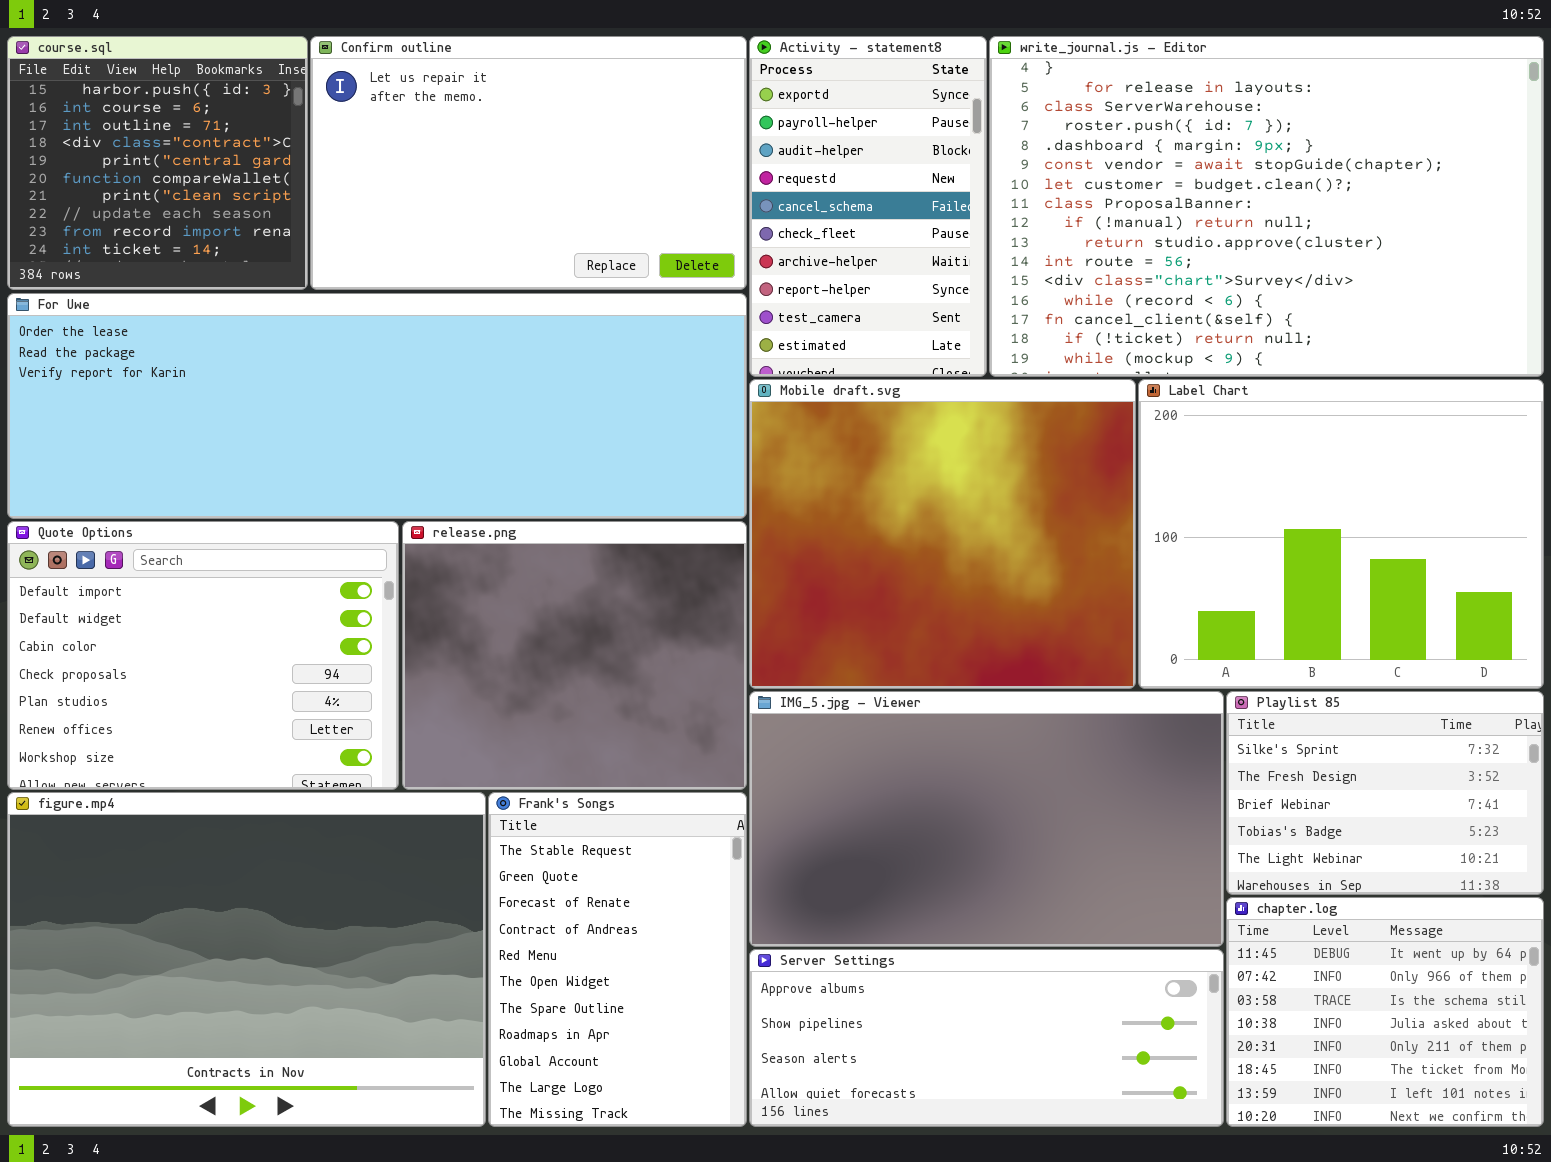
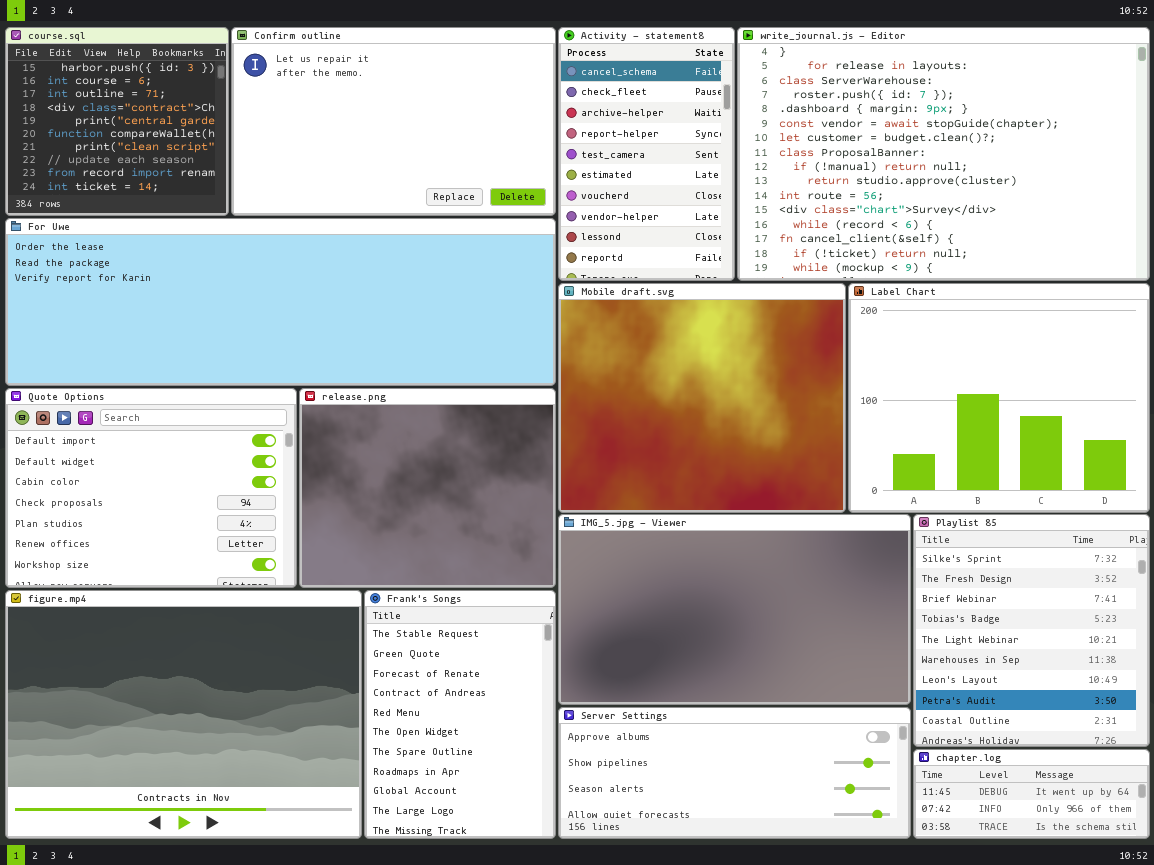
Activity - statement8: [749,36,987,377] -> [558,27,735,281], scrolled down 4 rows
Playlist 85: [1226,691,1544,895] -> [913,514,1150,747], resized
chapter.log: [1226,897,1544,1127] -> [913,749,1150,839], resized

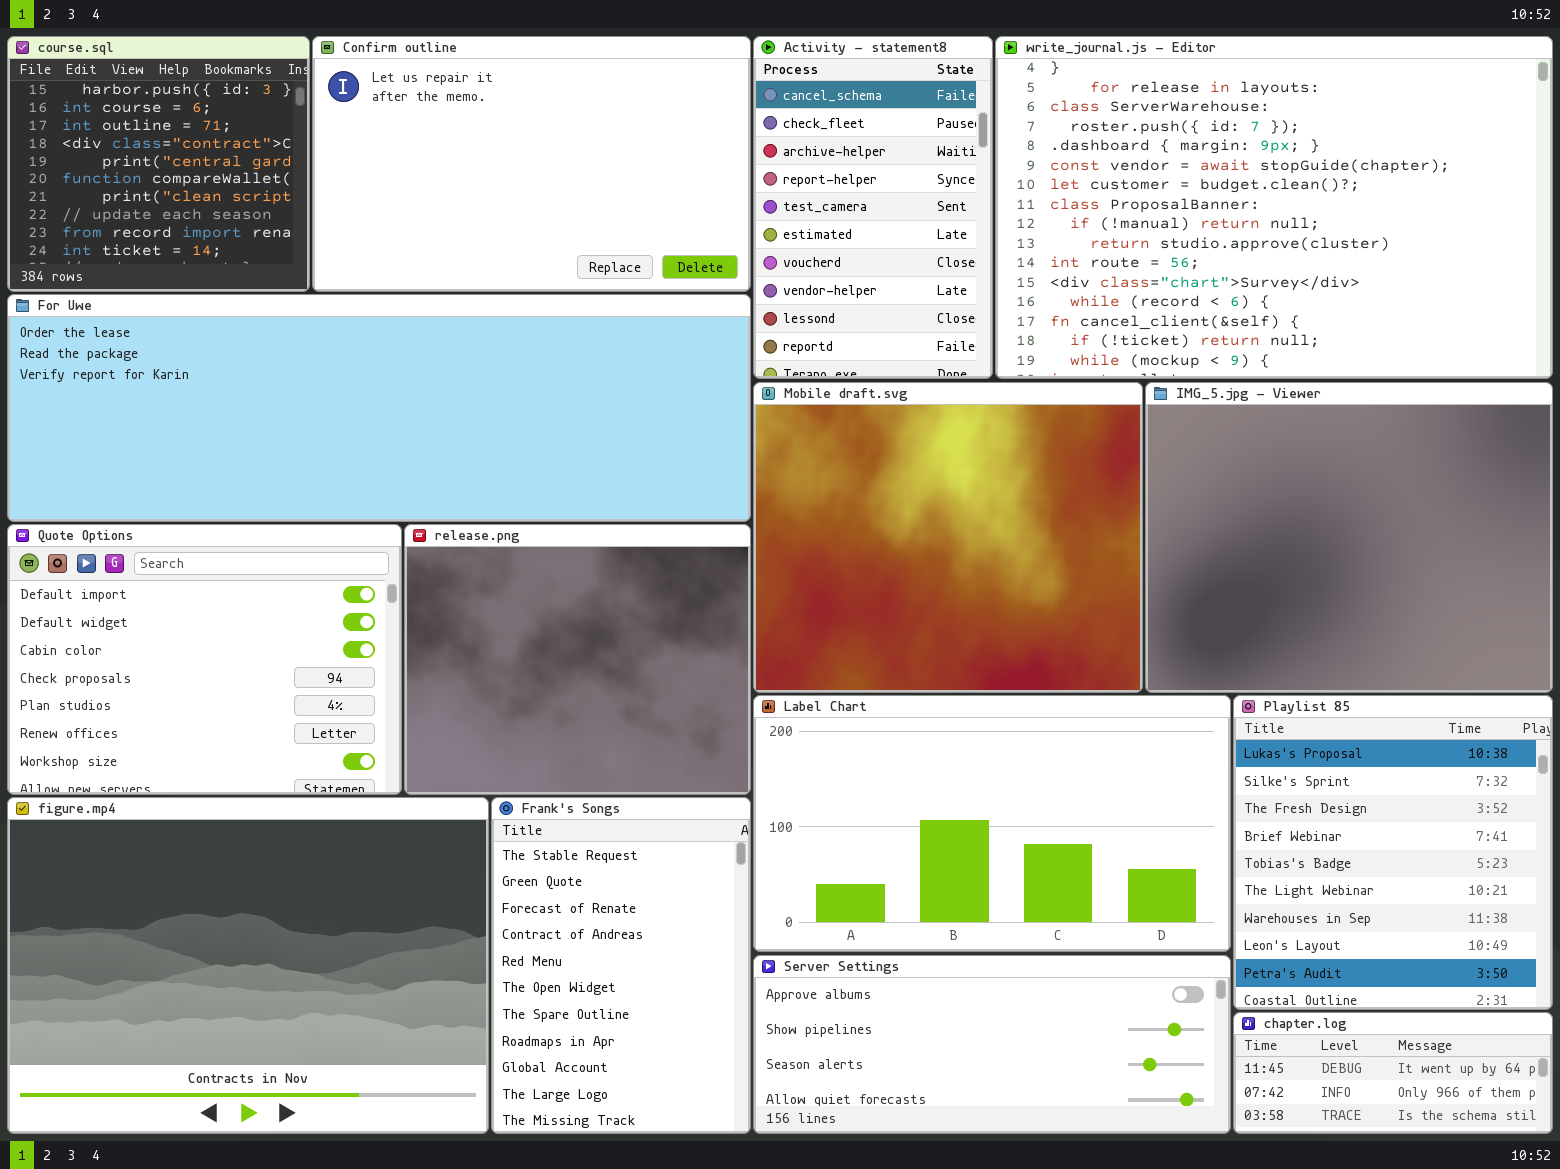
Label Chart: [848,283,1150,513] -> [753,695,1231,952], moved, resized
IMG_5.jpg - Viewer: [558,514,911,705] -> [1145,382,1553,693], moved, resized
Playlist 85: [913,514,1150,747] -> [1233,695,1553,1010], scrolled up 1 row

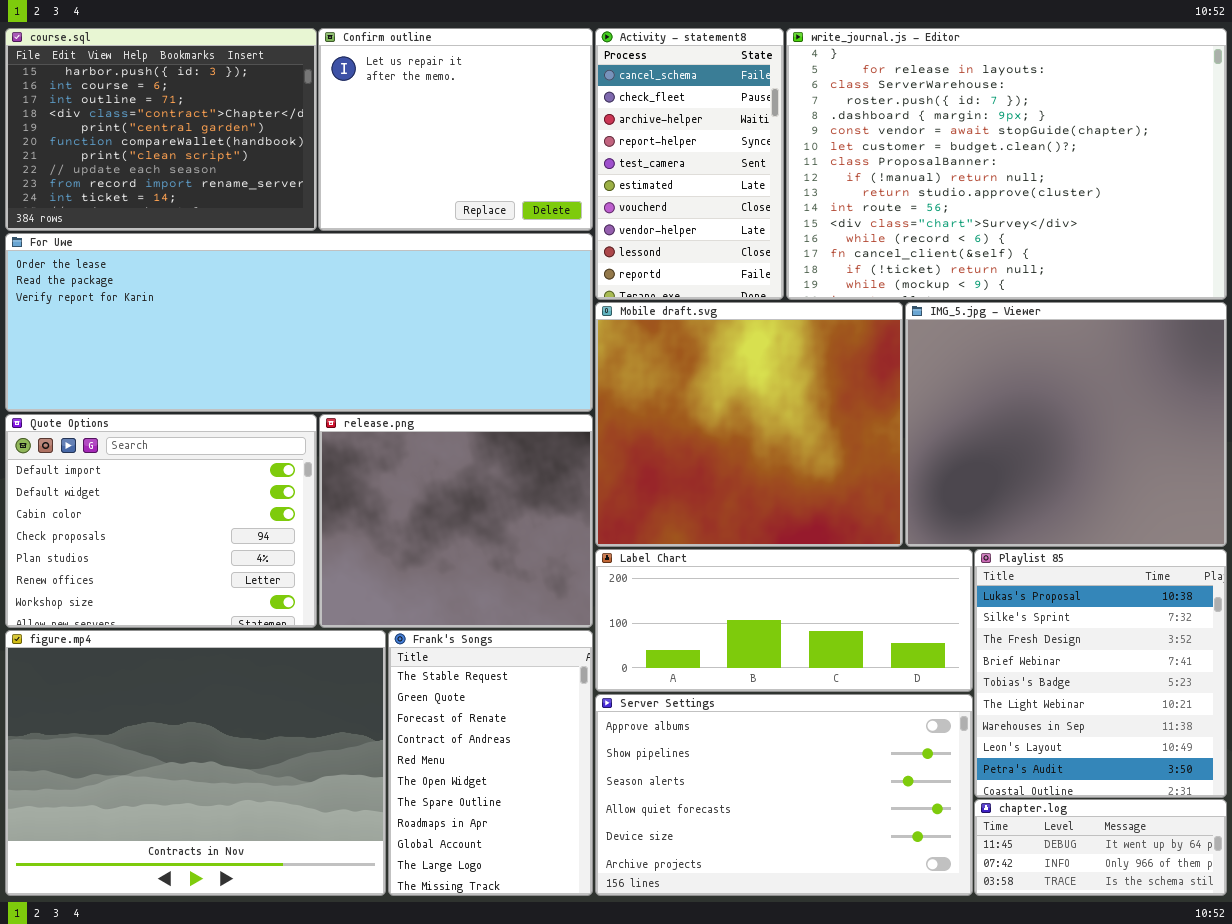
course.sql: [7,36,310,292] -> [5,28,317,231], resized
Confirm outline: [312,36,751,292] -> [318,28,593,231], resized
Label Chart: [753,695,1231,952] -> [595,549,973,692], resized
Server Settings: [753,955,1231,1134] -> [595,694,973,896], resized

